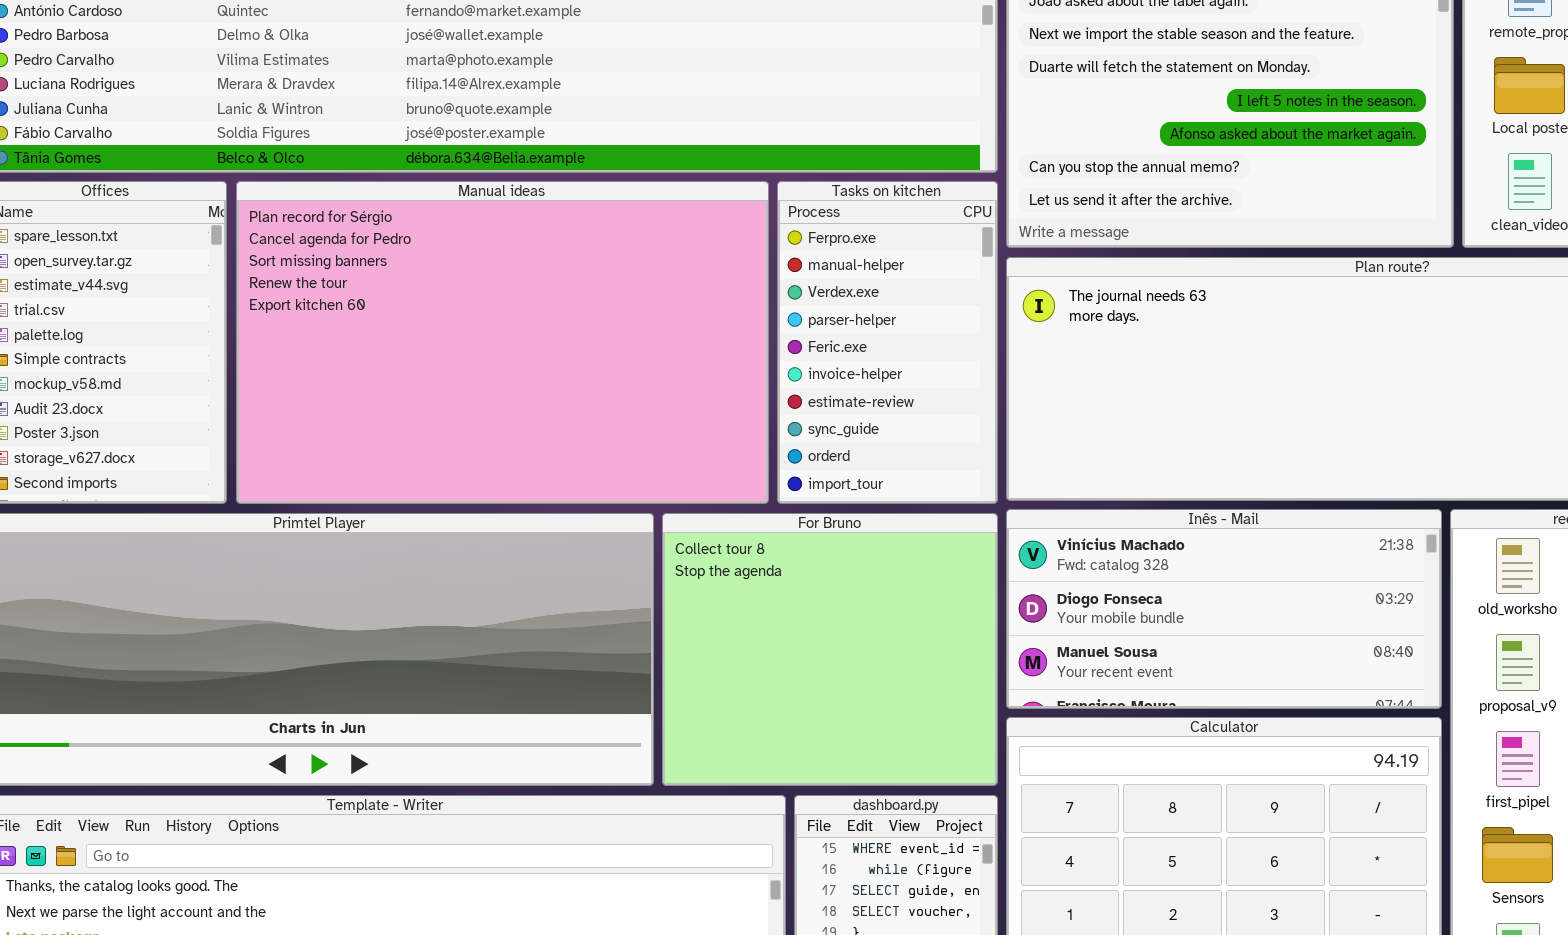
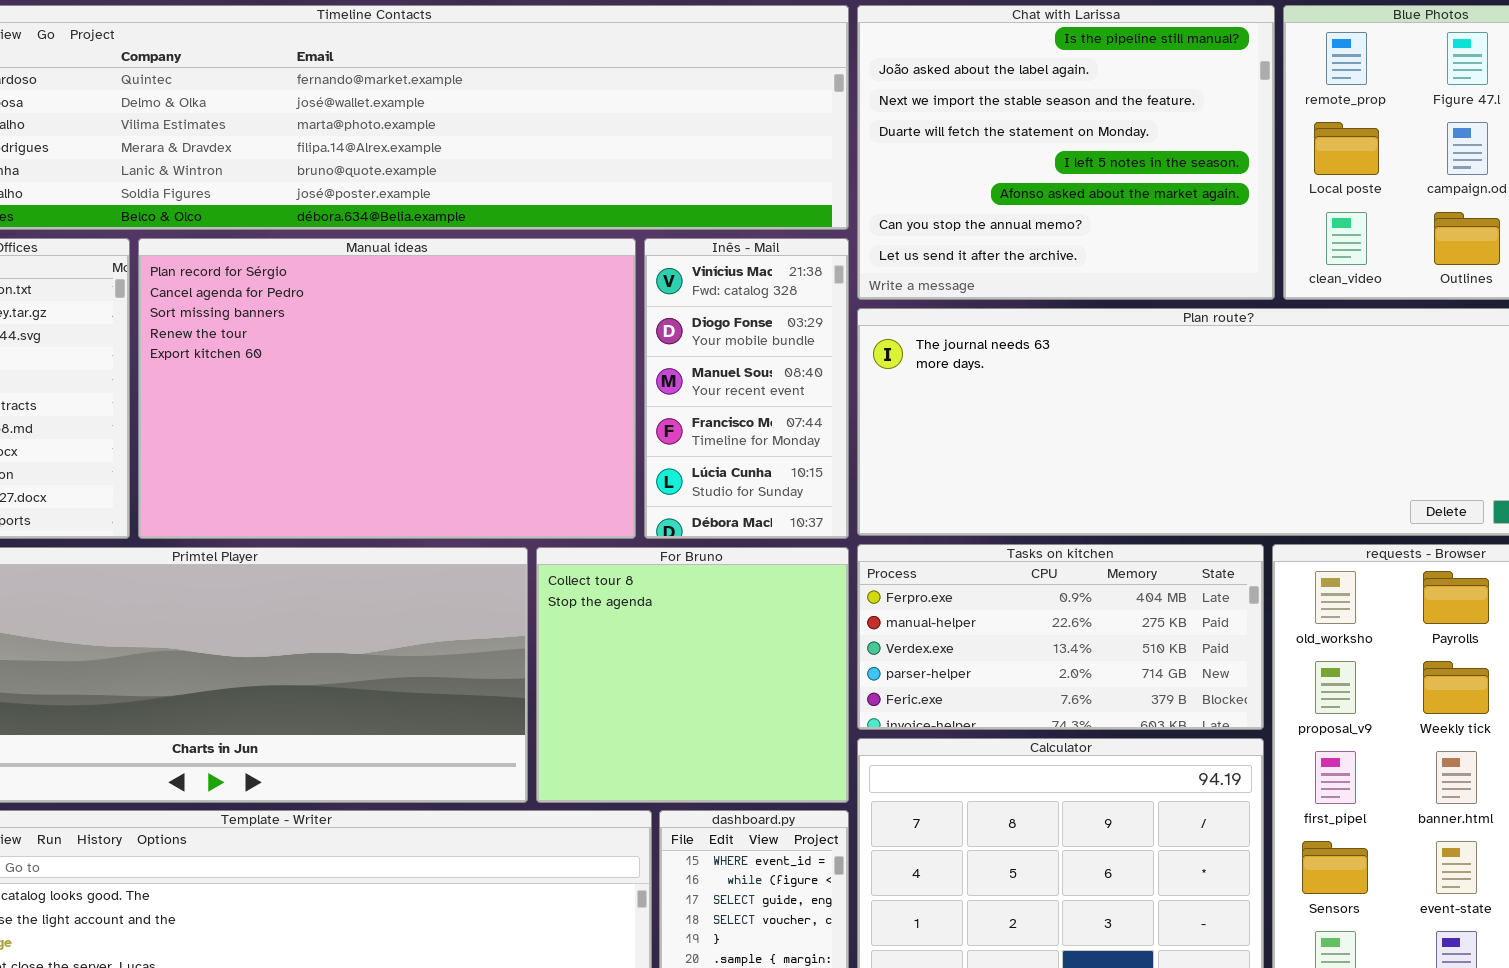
Tasks on kitchen: [777,181,998,504] -> [857,544,1264,730], moved, resized
Inês - Mail: [1006,509,1442,709] -> [644,238,849,539], moved, resized

